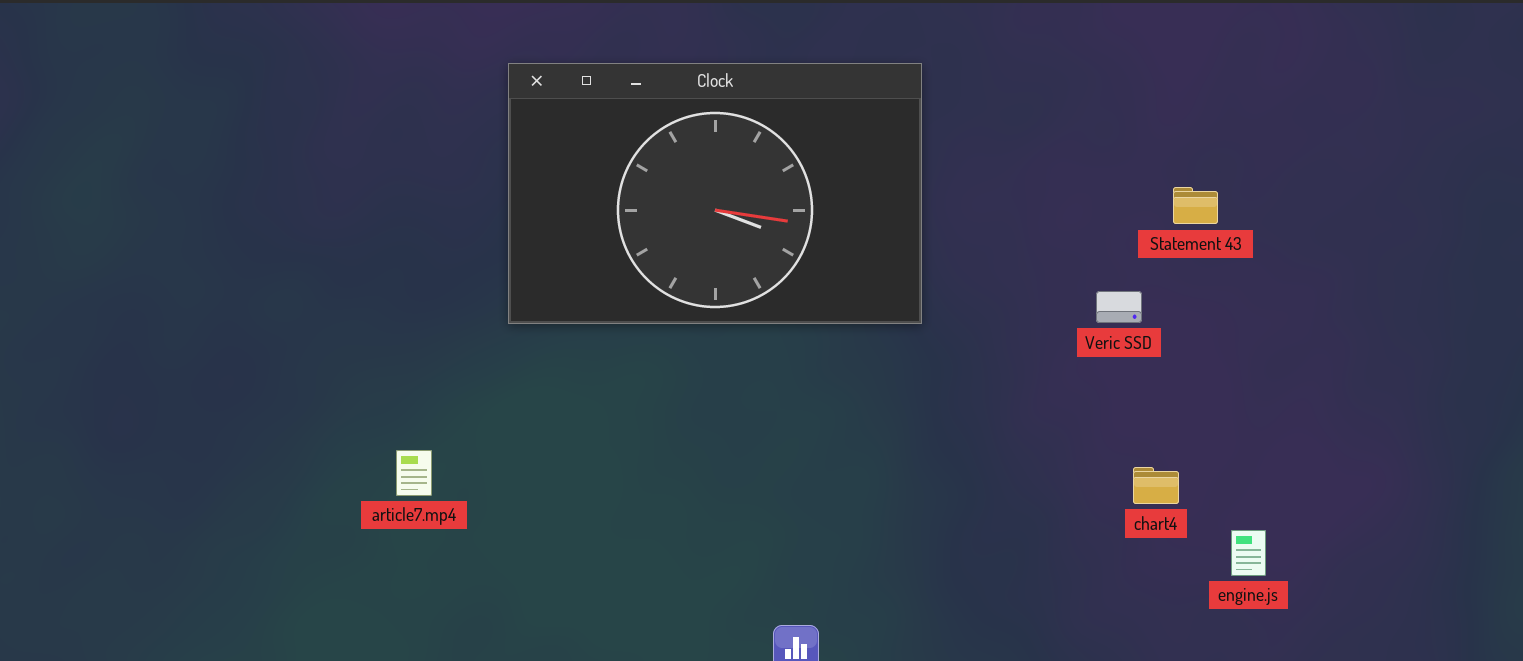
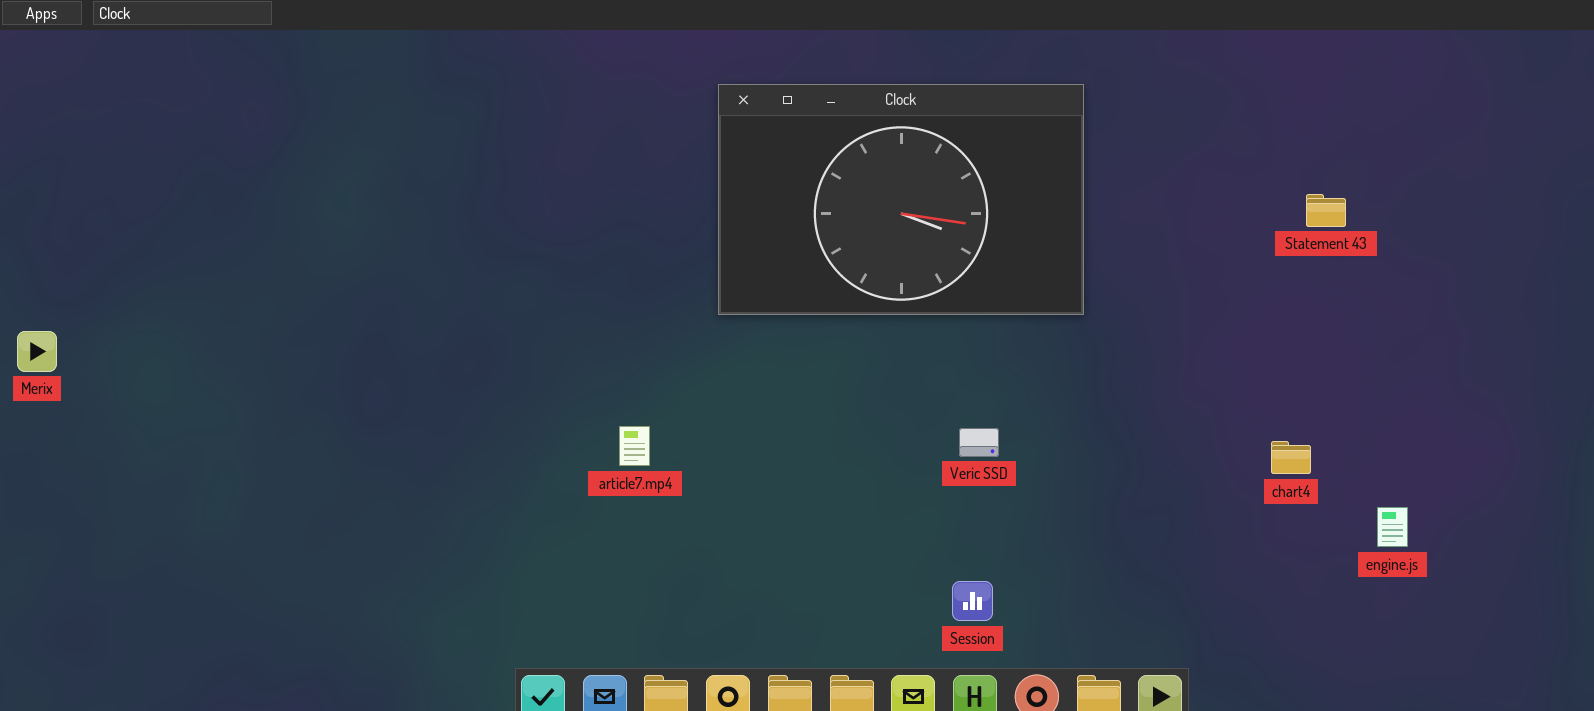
Veric SSD: [1096,291,1142,323] -> [959,428,999,457], moved
engine.js: [1231,530,1266,576] -> [1377,507,1408,547], moved

